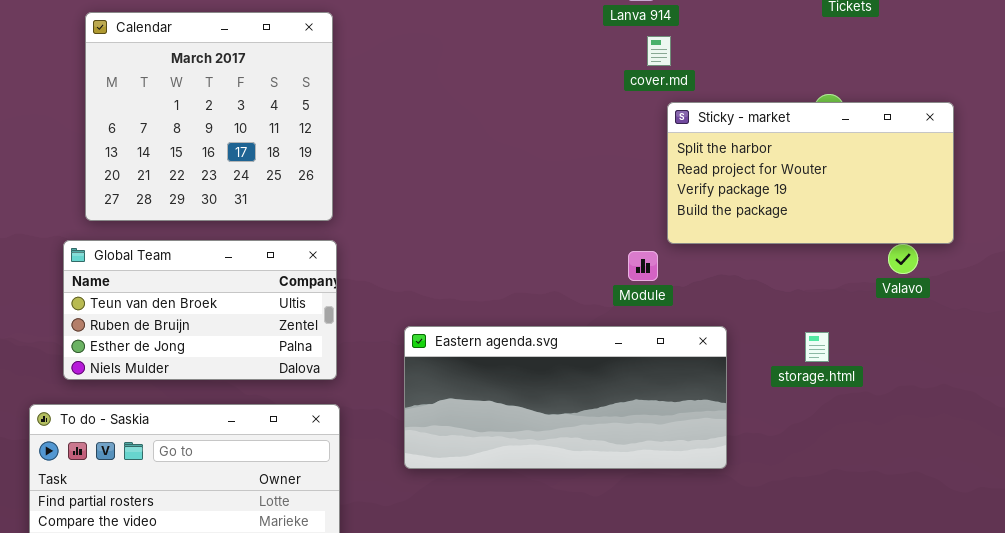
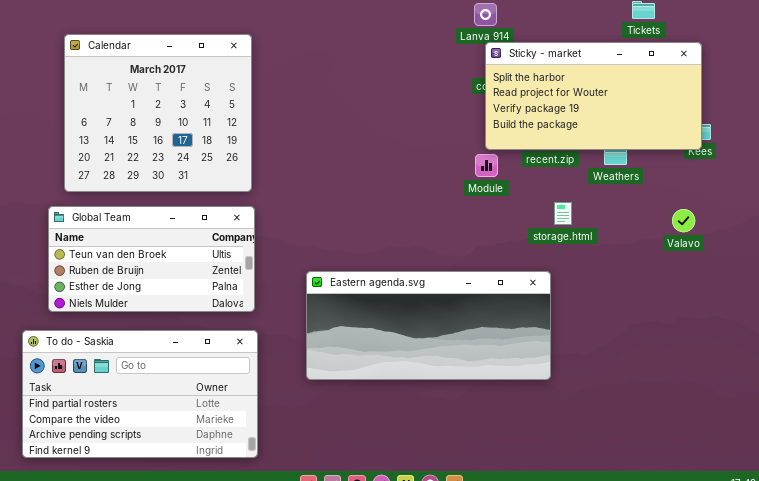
Sticky - market: [667,102,954,244] -> [485,42,702,150], moved
Module: [628,251,658,281] -> [475,154,498,177], moved
storage.html: [805,332,829,362] -> [554,202,572,225], moved

